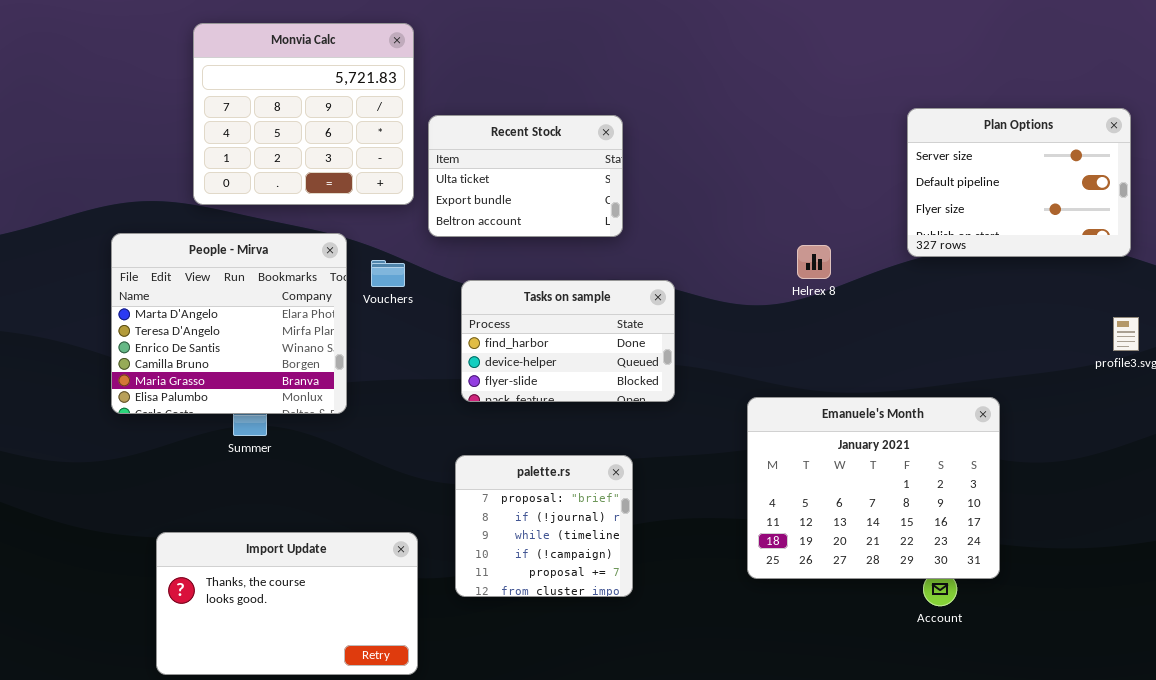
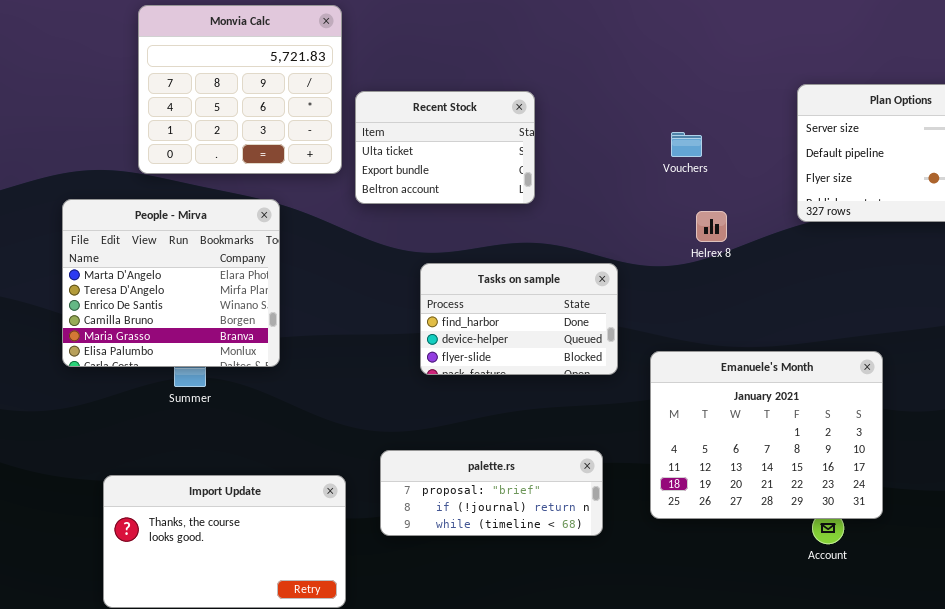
Vouchers: [371,260,405,287] -> [671,132,702,157], moved
Tasks on sample: [461,280,675,402] -> [420,263,618,375], moved
palette.rs: [455,455,633,597] -> [380,450,603,536], resized

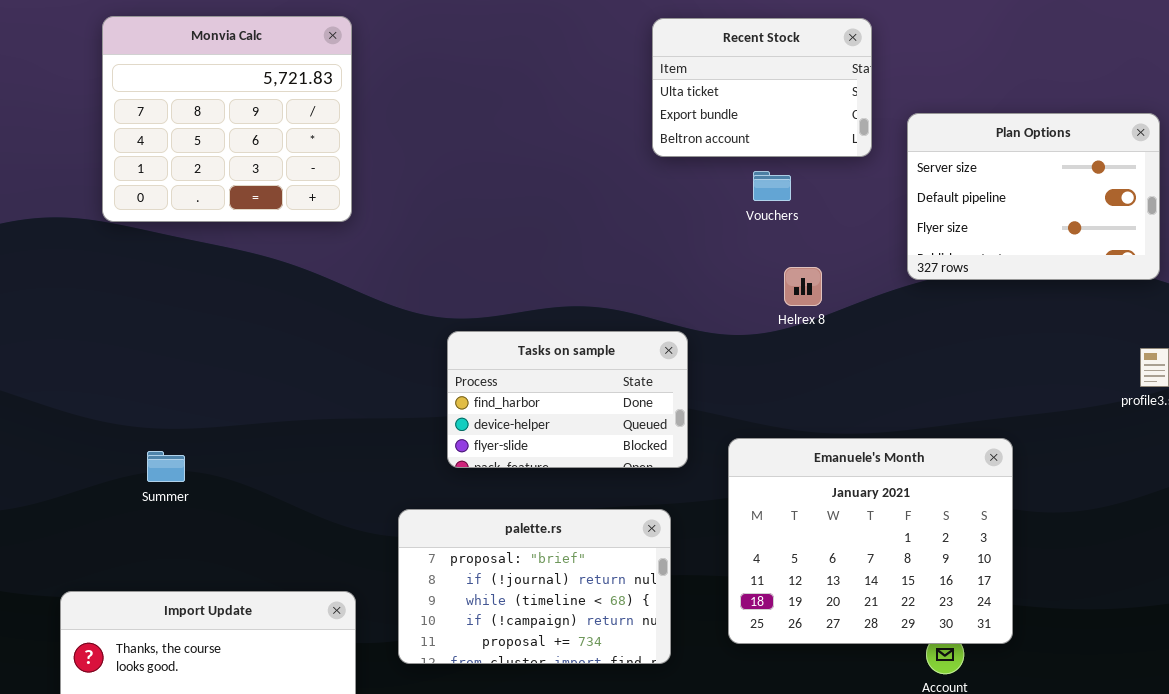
Recent Stock: [355,91,535,204] -> [652,18,872,157], moved
People - Mirva: [62,199,280,367] -> none, closed
palette.rs: [380,450,603,536] -> [398,509,671,664], resized

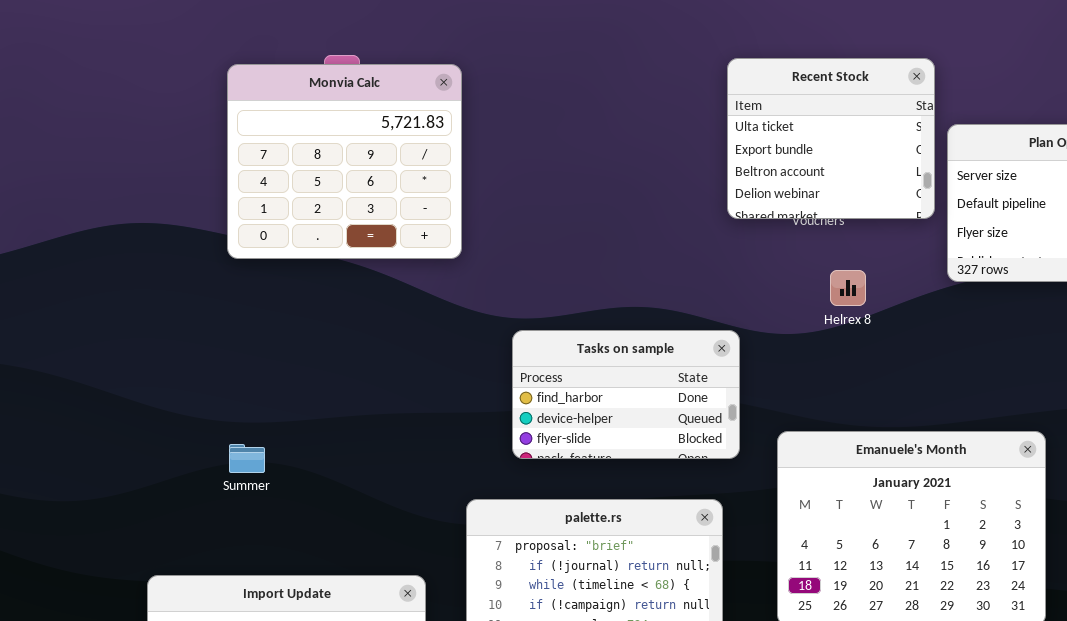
Monvia Calc: [102,16,352,222] -> [227,64,462,259], moved
Recent Stock: [652,18,872,157] -> [727,58,935,219], moved, resized

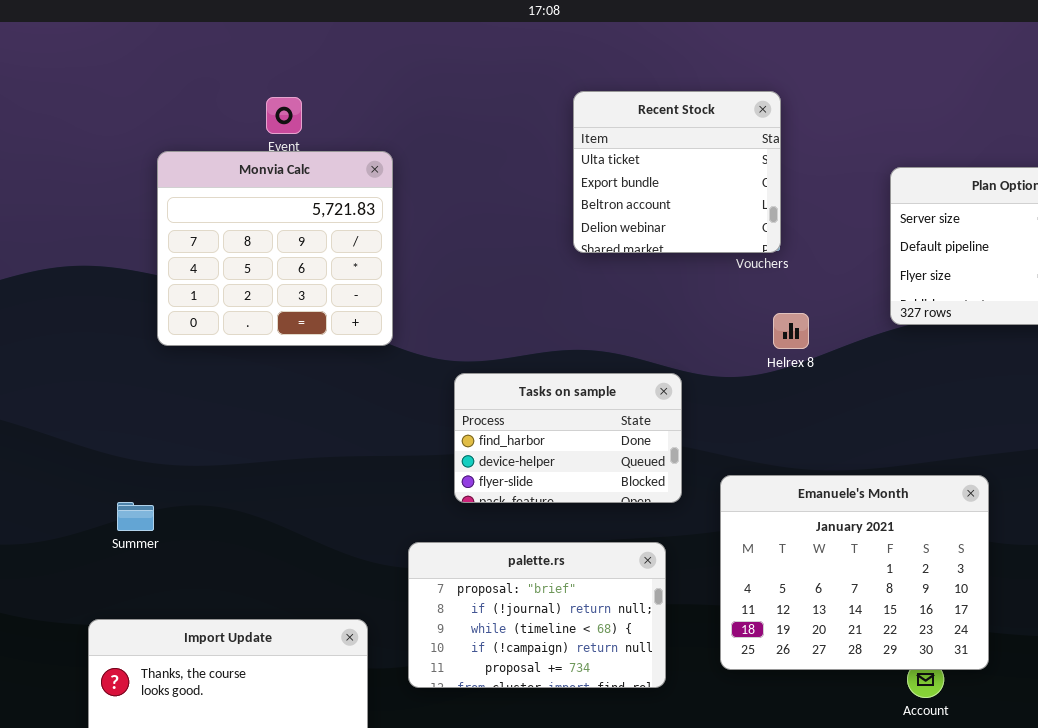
Recent Stock: [727,58,935,219] -> [573,91,781,253], moved
Monvia Calc: [227,64,462,259] -> [157,151,393,346], moved
Summer: [229,444,265,473] -> [117,502,154,531], moved

